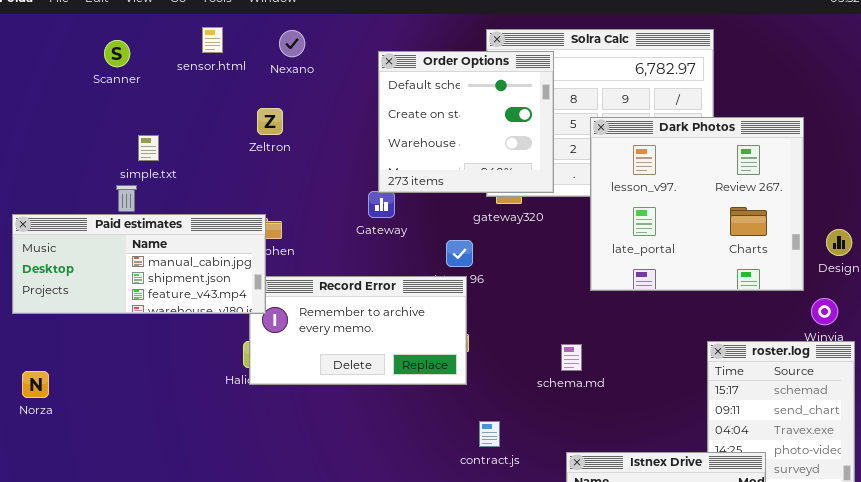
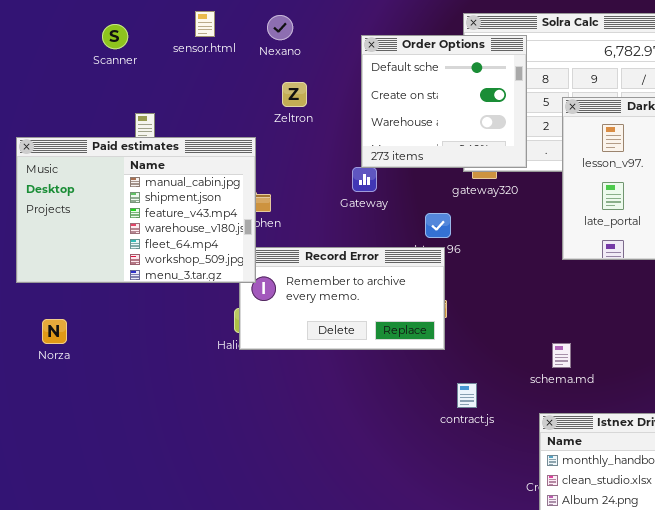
Zeltron: [257,108,283,135] -> [282,82,307,107], moved
Paid estimates: [12,214,266,314] -> [16,137,256,283], resized
schema.md: [561,344,582,371] -> [552,343,571,368], moved
Norza: [22,371,49,398] -> [42,319,67,344], moved

